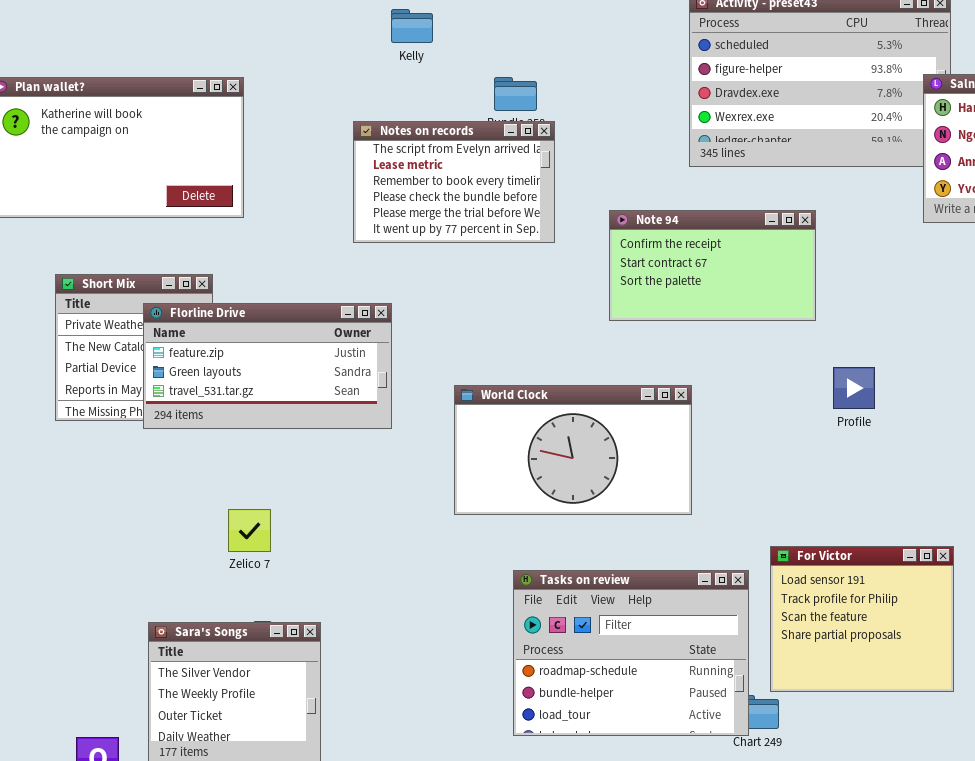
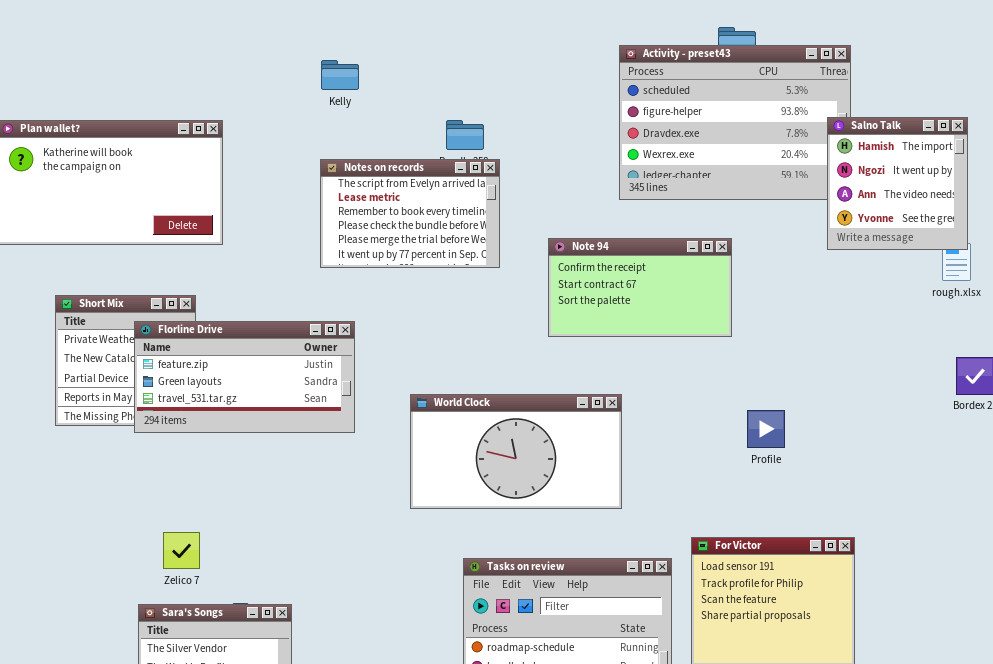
Kelly: [391,9,433,43] -> [321,60,359,90], moved
Profile: [833,367,875,409] -> [747,410,785,448], moved
Zelico 7: [228,509,271,552] -> [163,532,200,569], moved

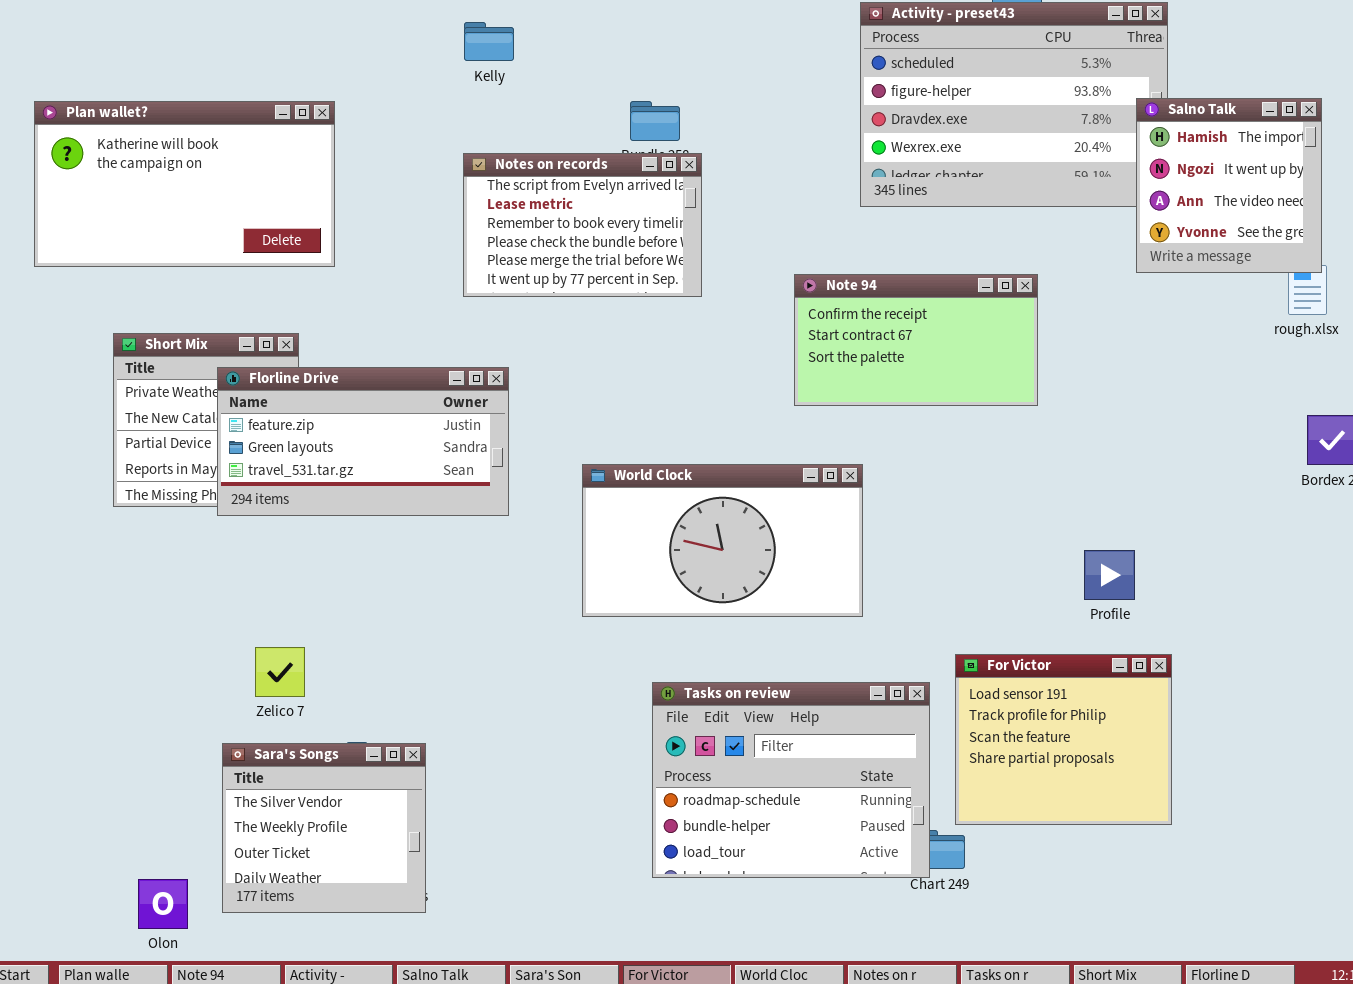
Note 94: [548,238,732,337] -> [794,274,1038,406], moved
Profile: [747,410,785,448] -> [1084,550,1135,600], moved

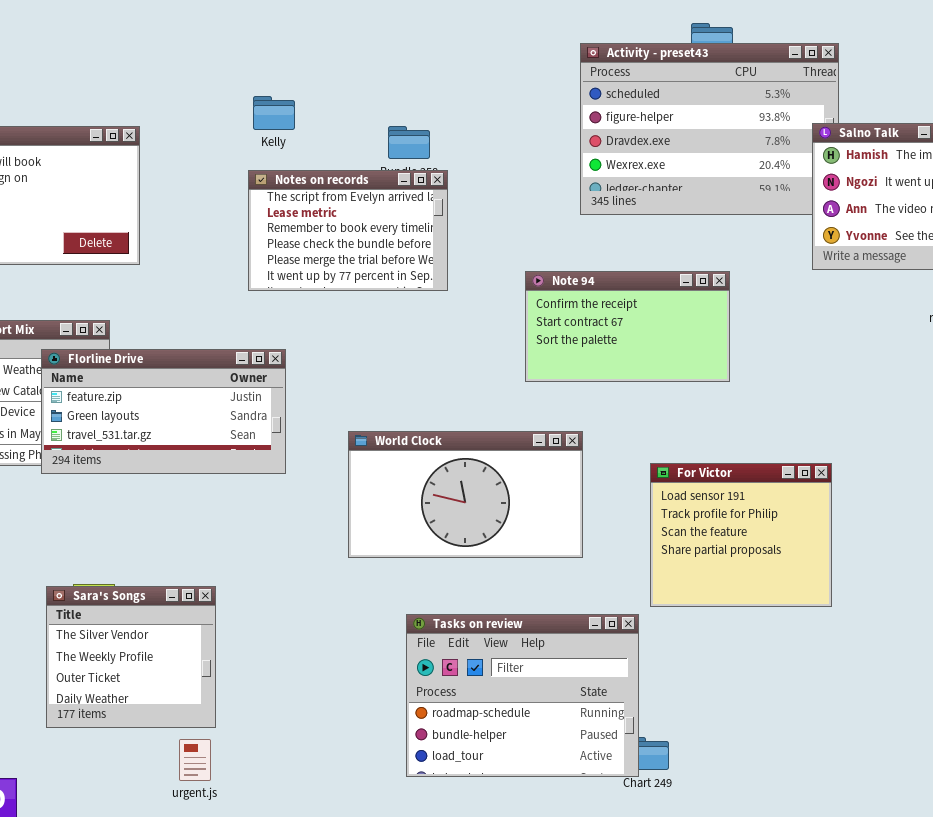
Kelly: [464,22,514,61] -> [253,96,295,130], moved
For Victor: [955,654,1172,825] -> [650,463,832,607], moved
Sara's Songs: [222,743,426,913] -> [46,586,216,728], moved

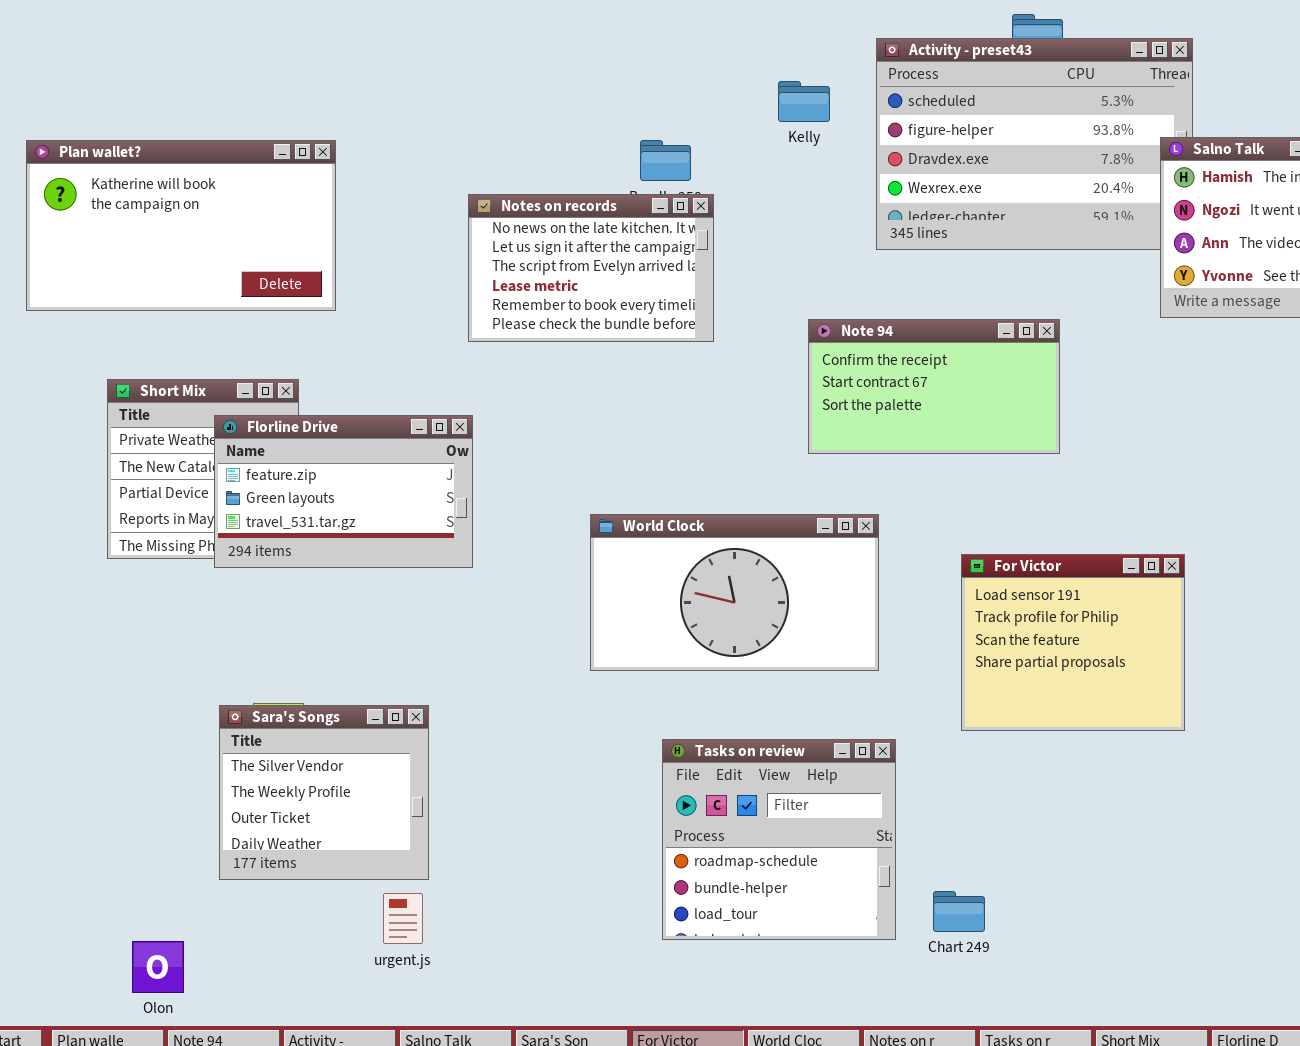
Kelly: [253,96,295,130] -> [778,81,830,122], moved
Notes on records: [248,170,448,291] -> [468,194,714,342], scrolled up 2 rows
Florline Drive: [41,349,286,474] -> [214,415,473,568], resized
Tasks on review: [406,614,639,777] -> [662,739,896,940], resized

